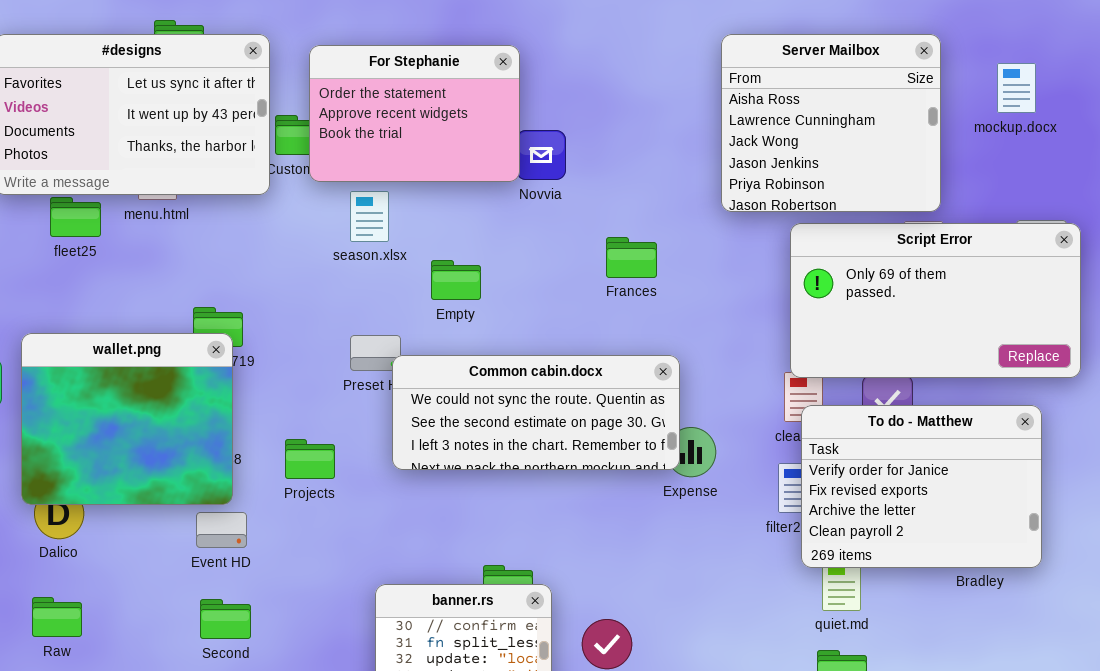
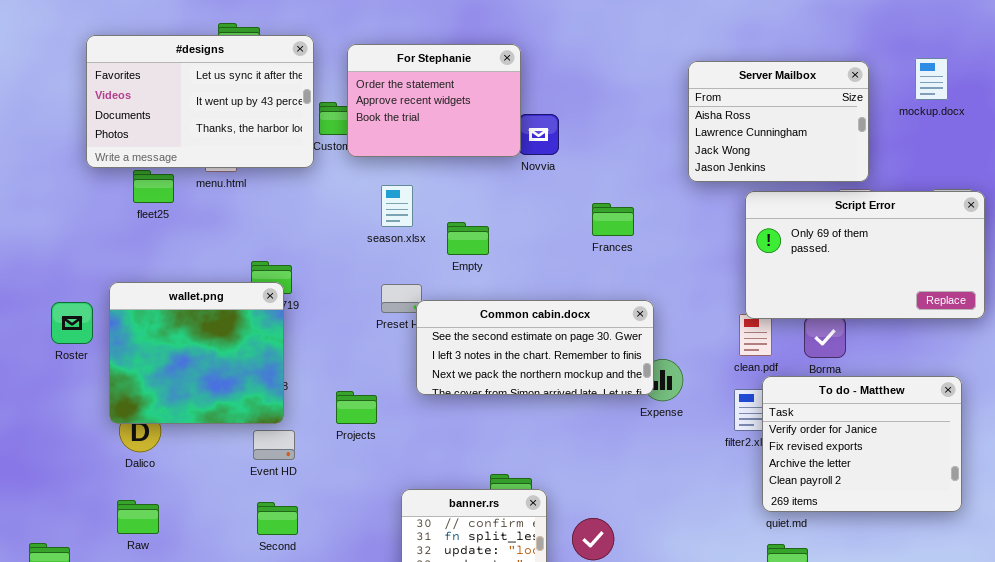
Server Mailbox: [721,34,941,212] -> [688,61,869,182], resized
season.xlsx: [350,191,389,242] -> [381,185,413,227], moved
Common cabin.docx: [392,355,680,470] -> [416,300,654,395], scrolled down 1 row
To do - Matthew: [801,405,1042,568] -> [762,376,962,512], moved
Projects: [285,439,335,479] -> [336,391,377,424], moved

